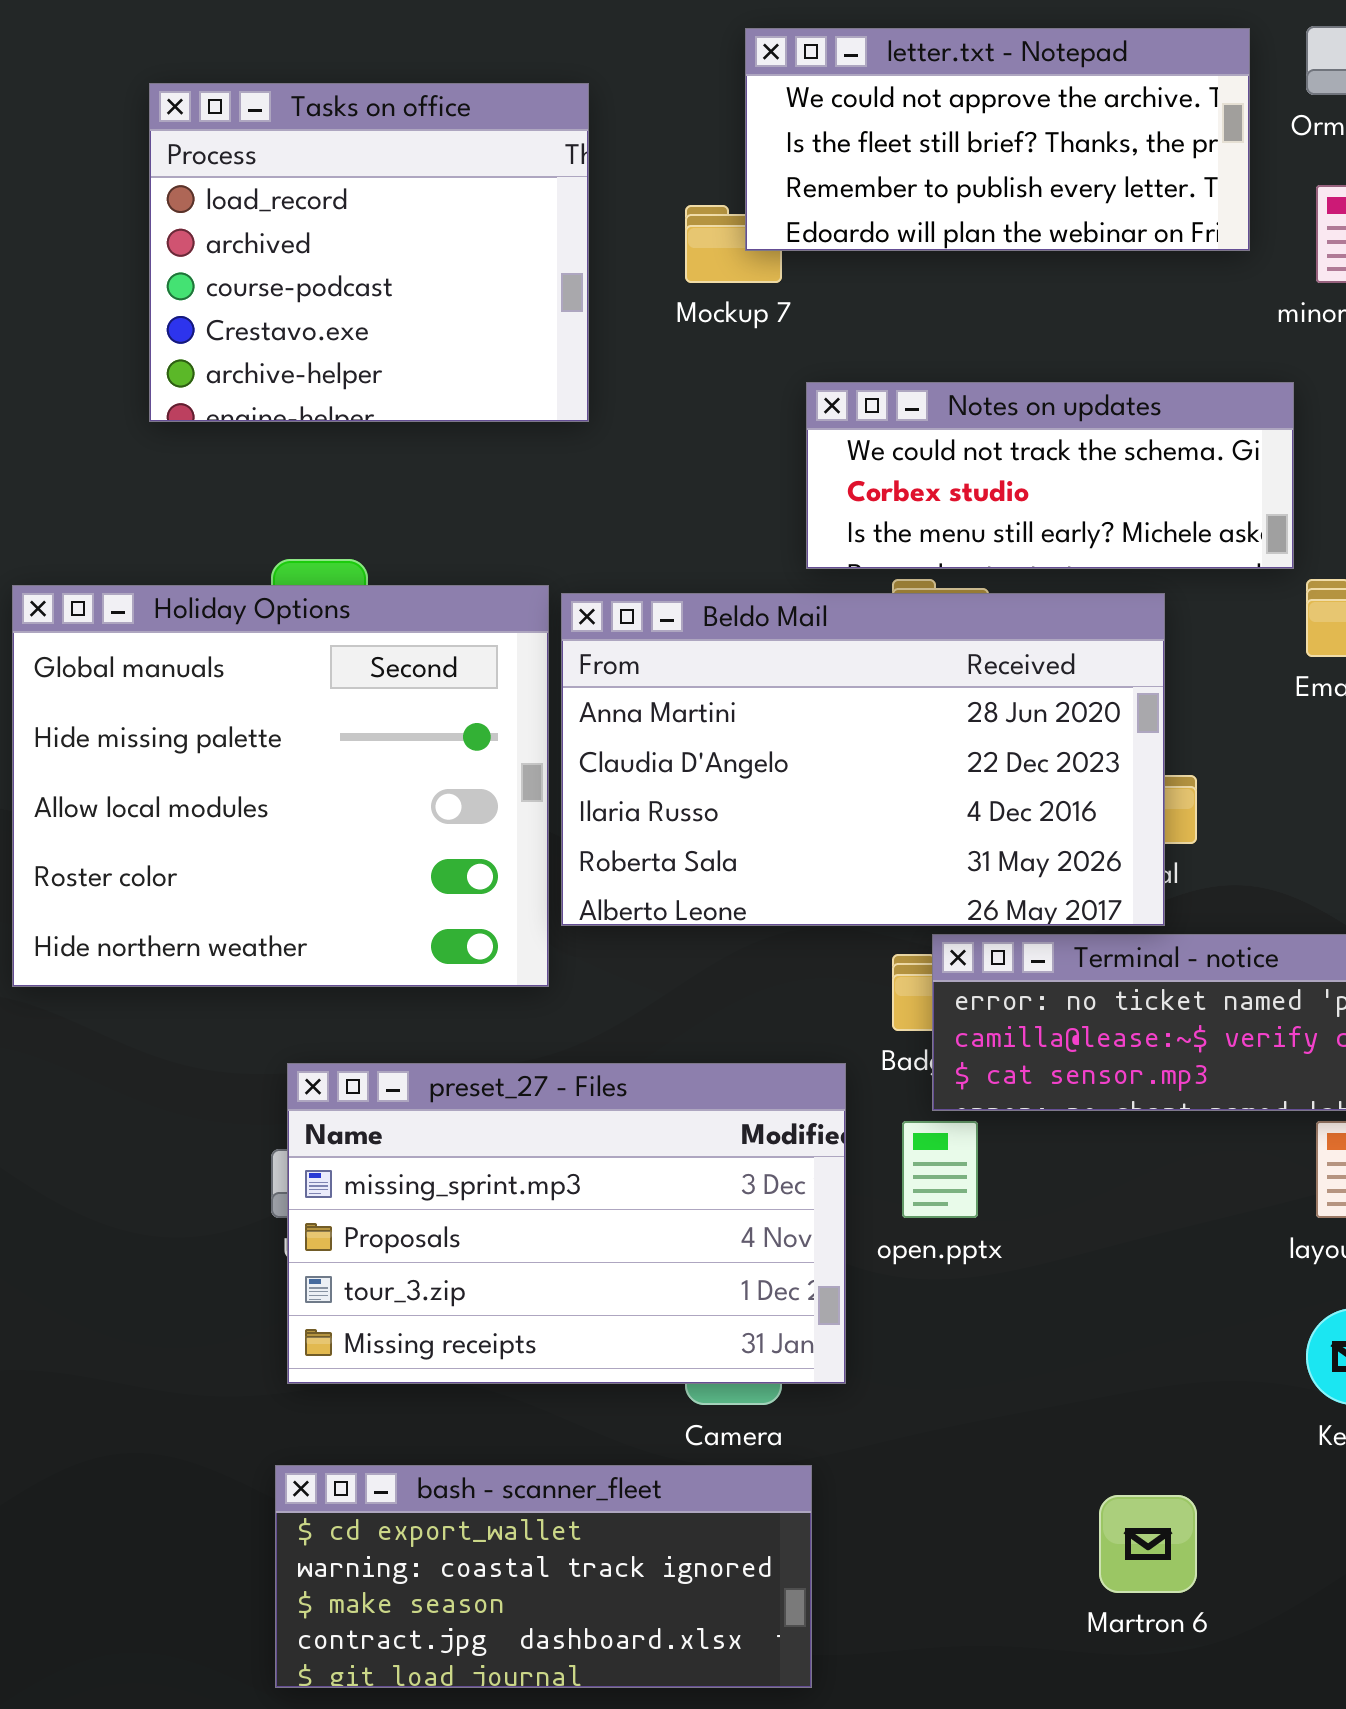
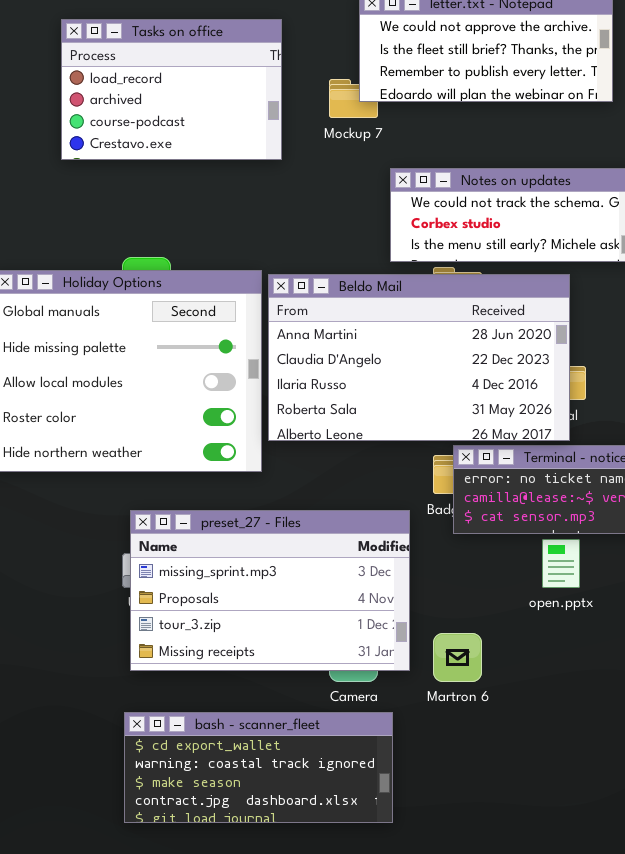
Tasks on office: [149,83,589,422] -> [61,19,282,160], resized
open.pptx: [902,1121,978,1218] -> [542,539,580,588], moved
Martron 6: [1099,1495,1197,1593] -> [433,633,482,682], moved

